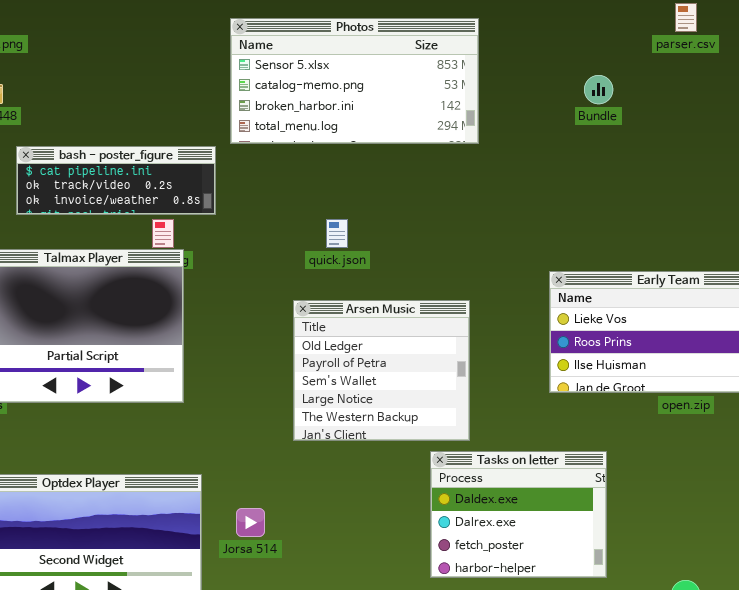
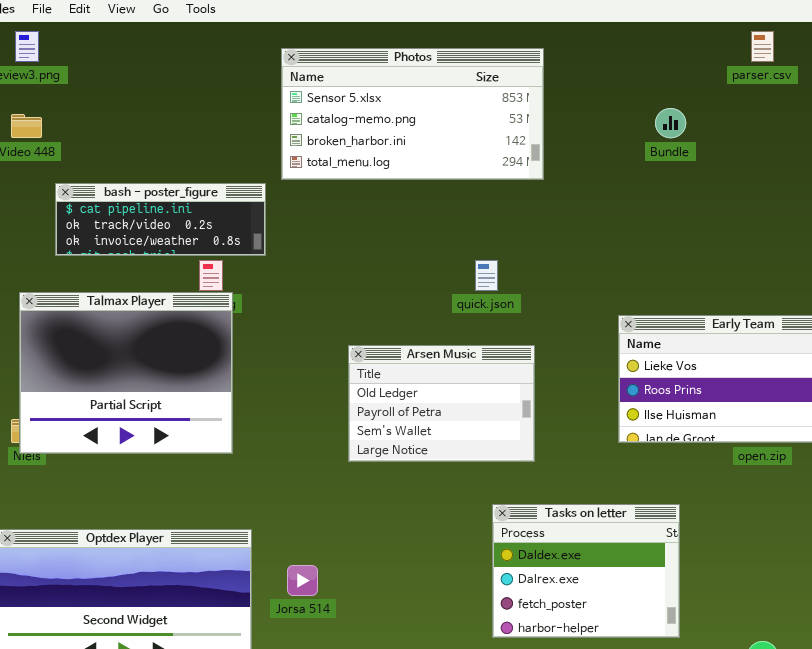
quick.json: [326,219,348,248] -> [475,260,498,291], moved
Arsen Music: [293,300,470,441] -> [348,345,535,462], resized

